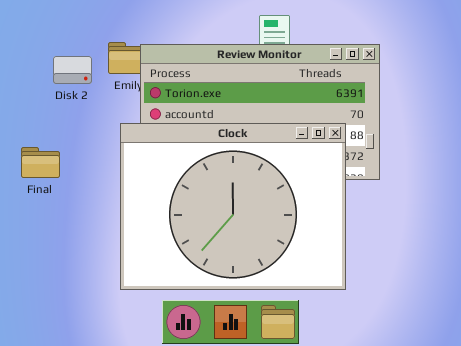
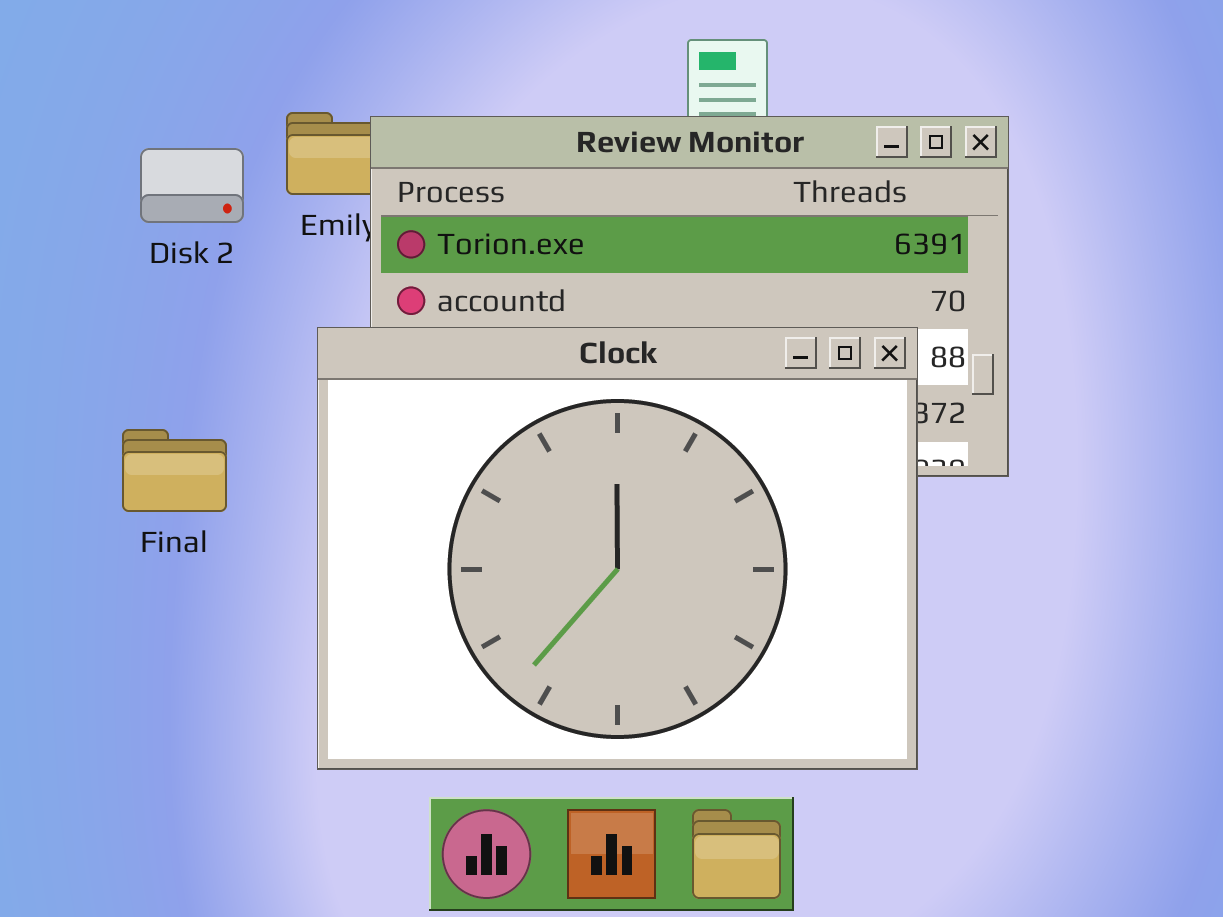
Final: [21,147,60,178] -> [122,429,227,512], moved

